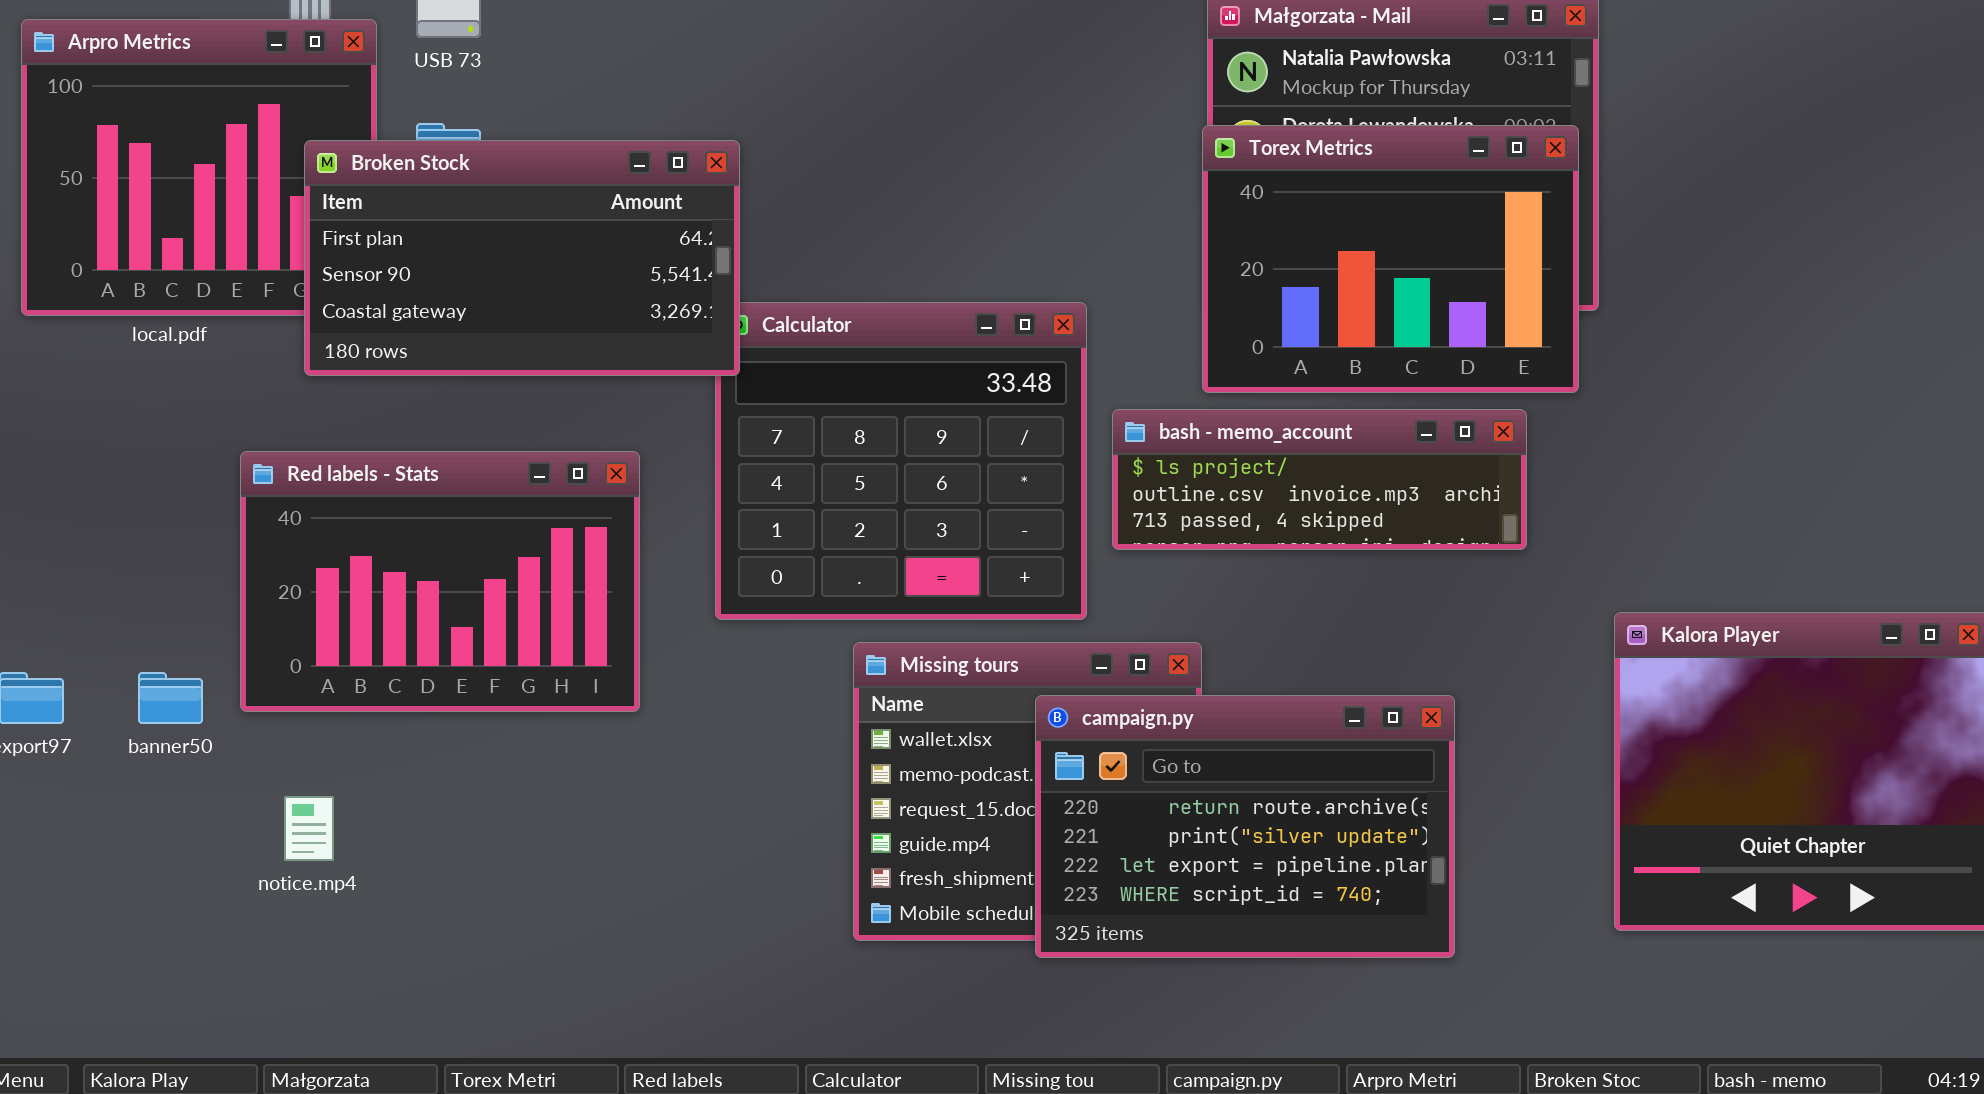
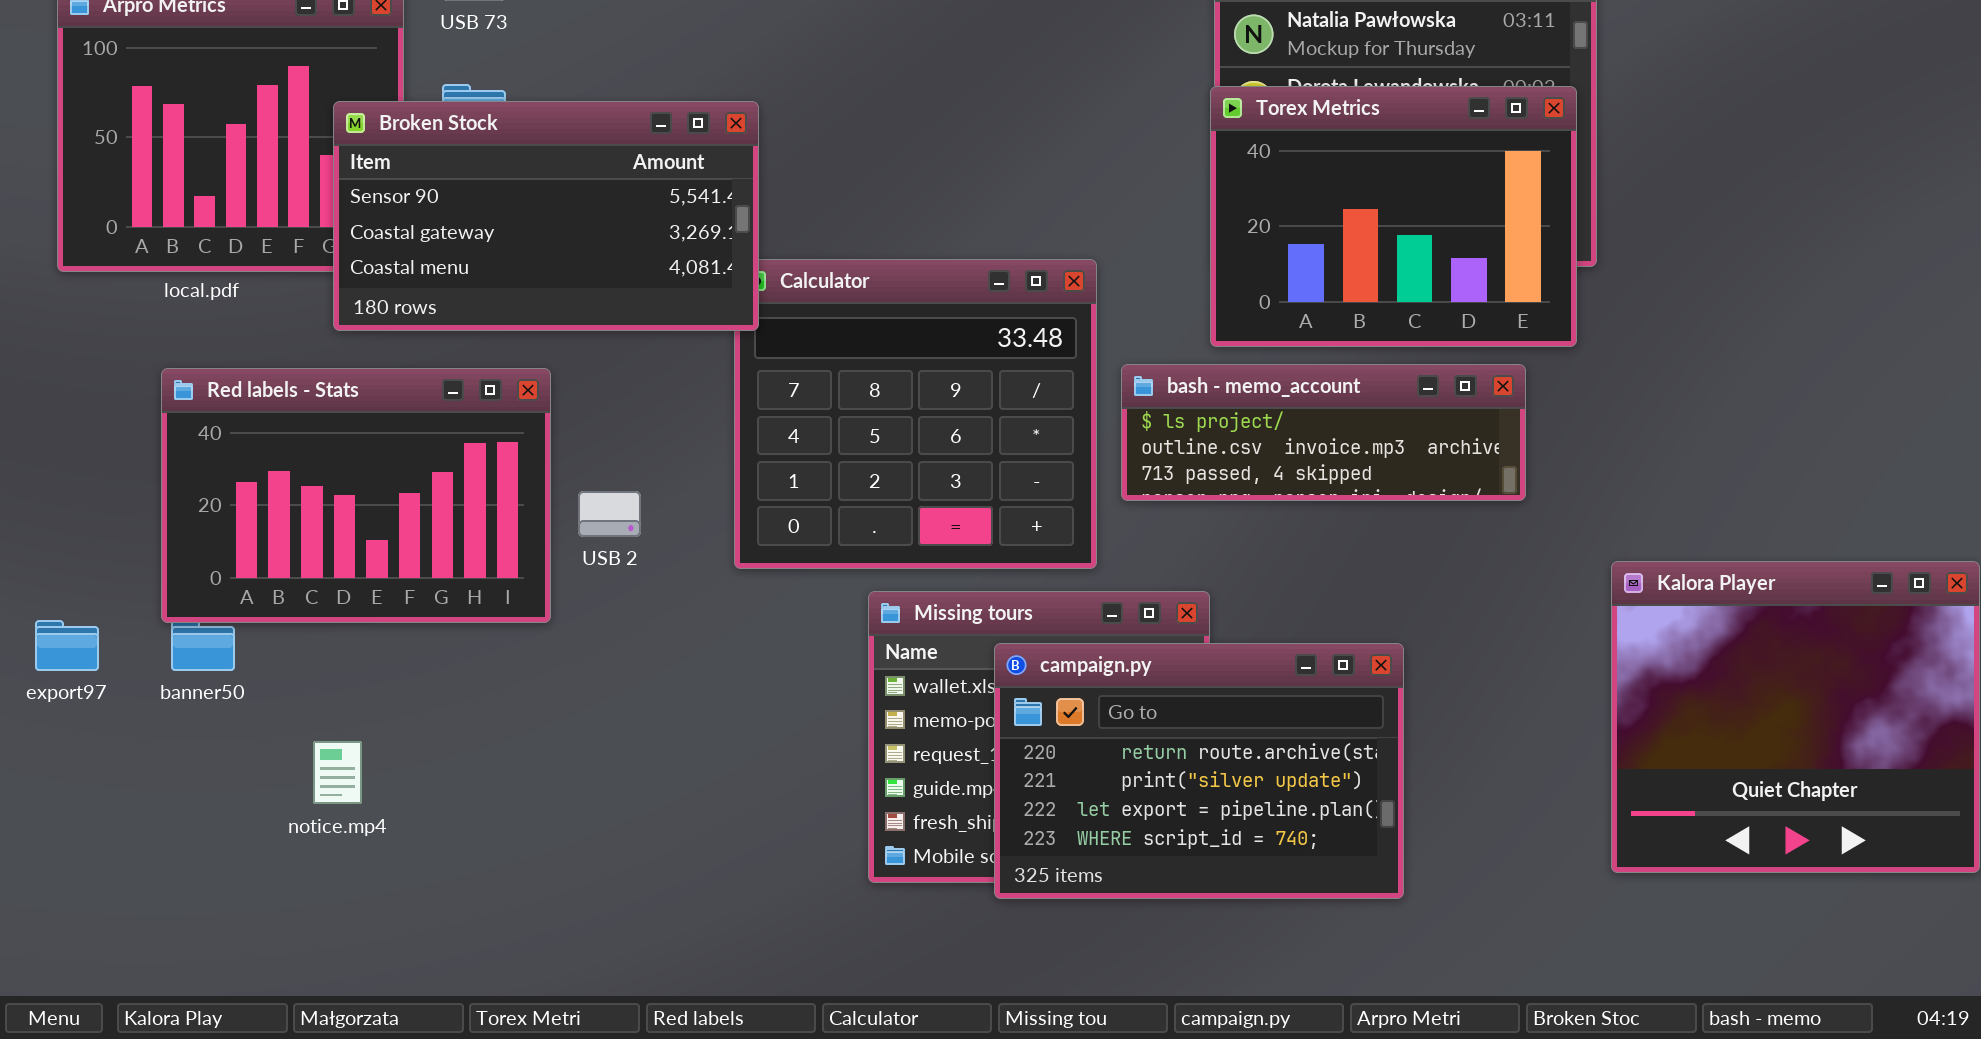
Broken Stock: [304,140,740,376] -> [333,101,759,331], scrolled down 1 row
Red labels - Stats: [240,451,640,712] -> [161,368,551,623], moved
campaign.py: [1035,695,1455,958] -> [994,643,1404,899], moved

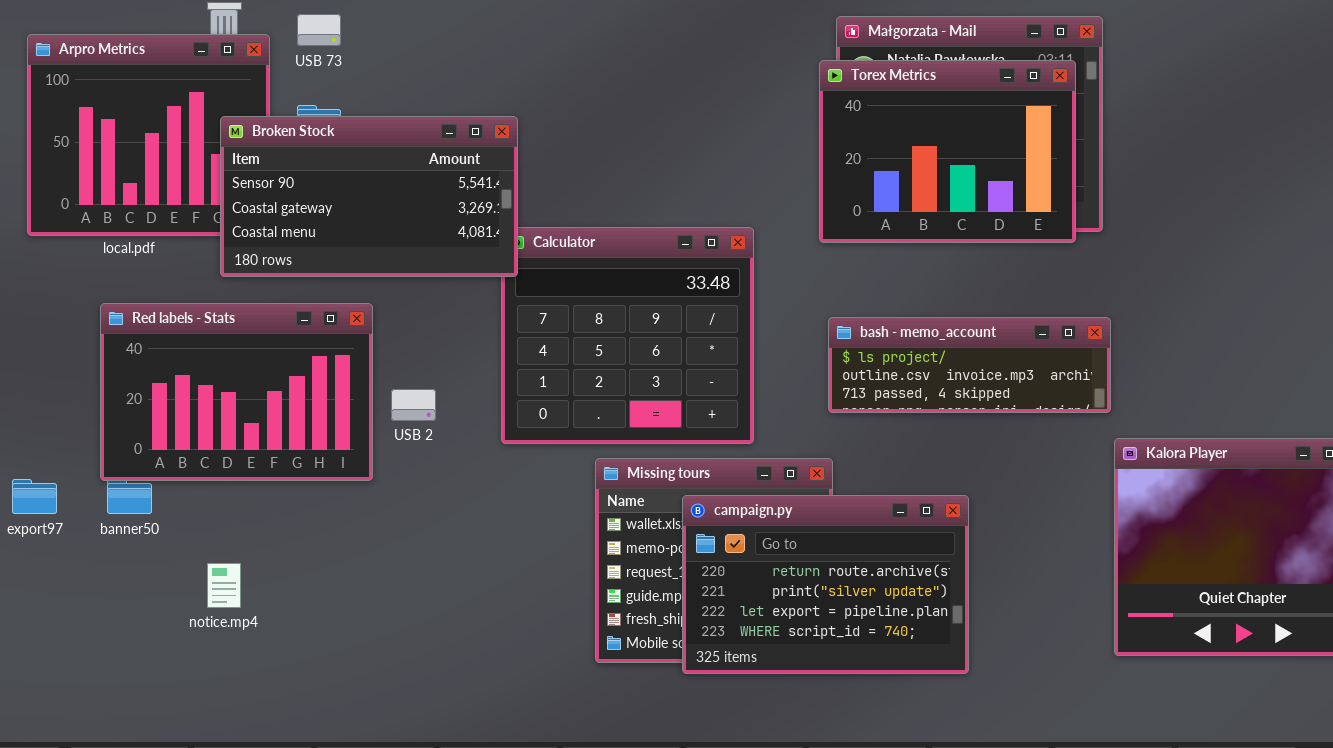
Torex Metrics: [1210,86,1577,347] -> [819,60,1076,243], moved
bash - memo_account: [1121,364,1526,501] -> [828,317,1111,413], moved

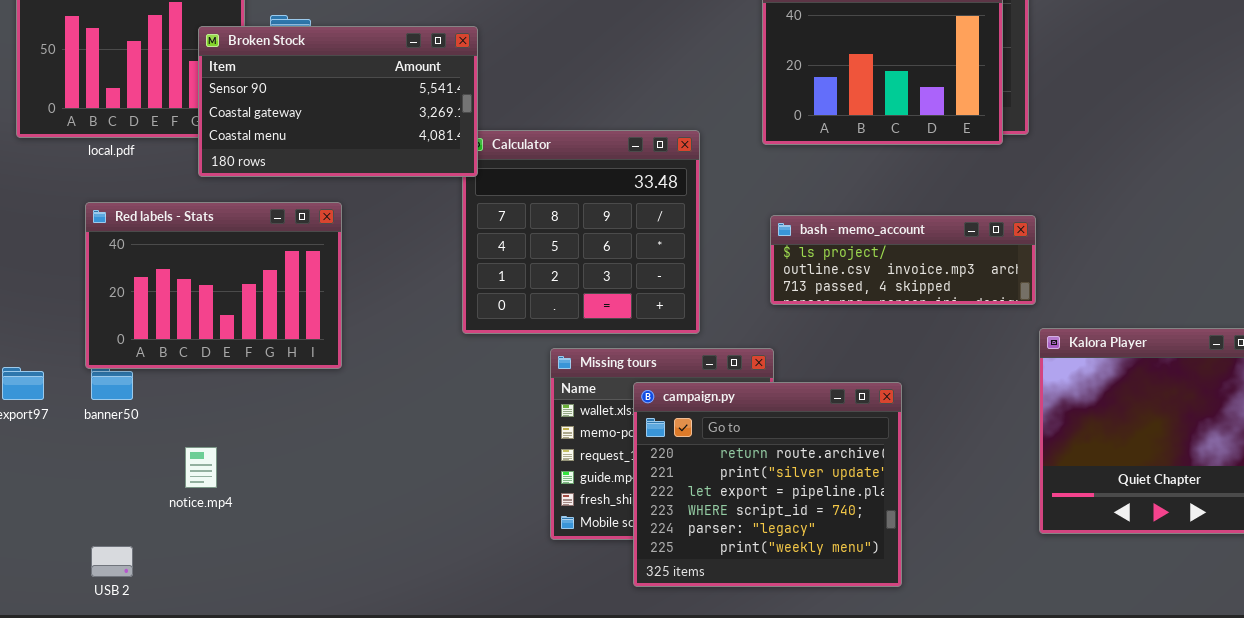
USB 2: [391,389,436,421] -> [91,546,133,577], moved
campaign.py: [682,495,969,674] -> [633,382,902,587], resized

